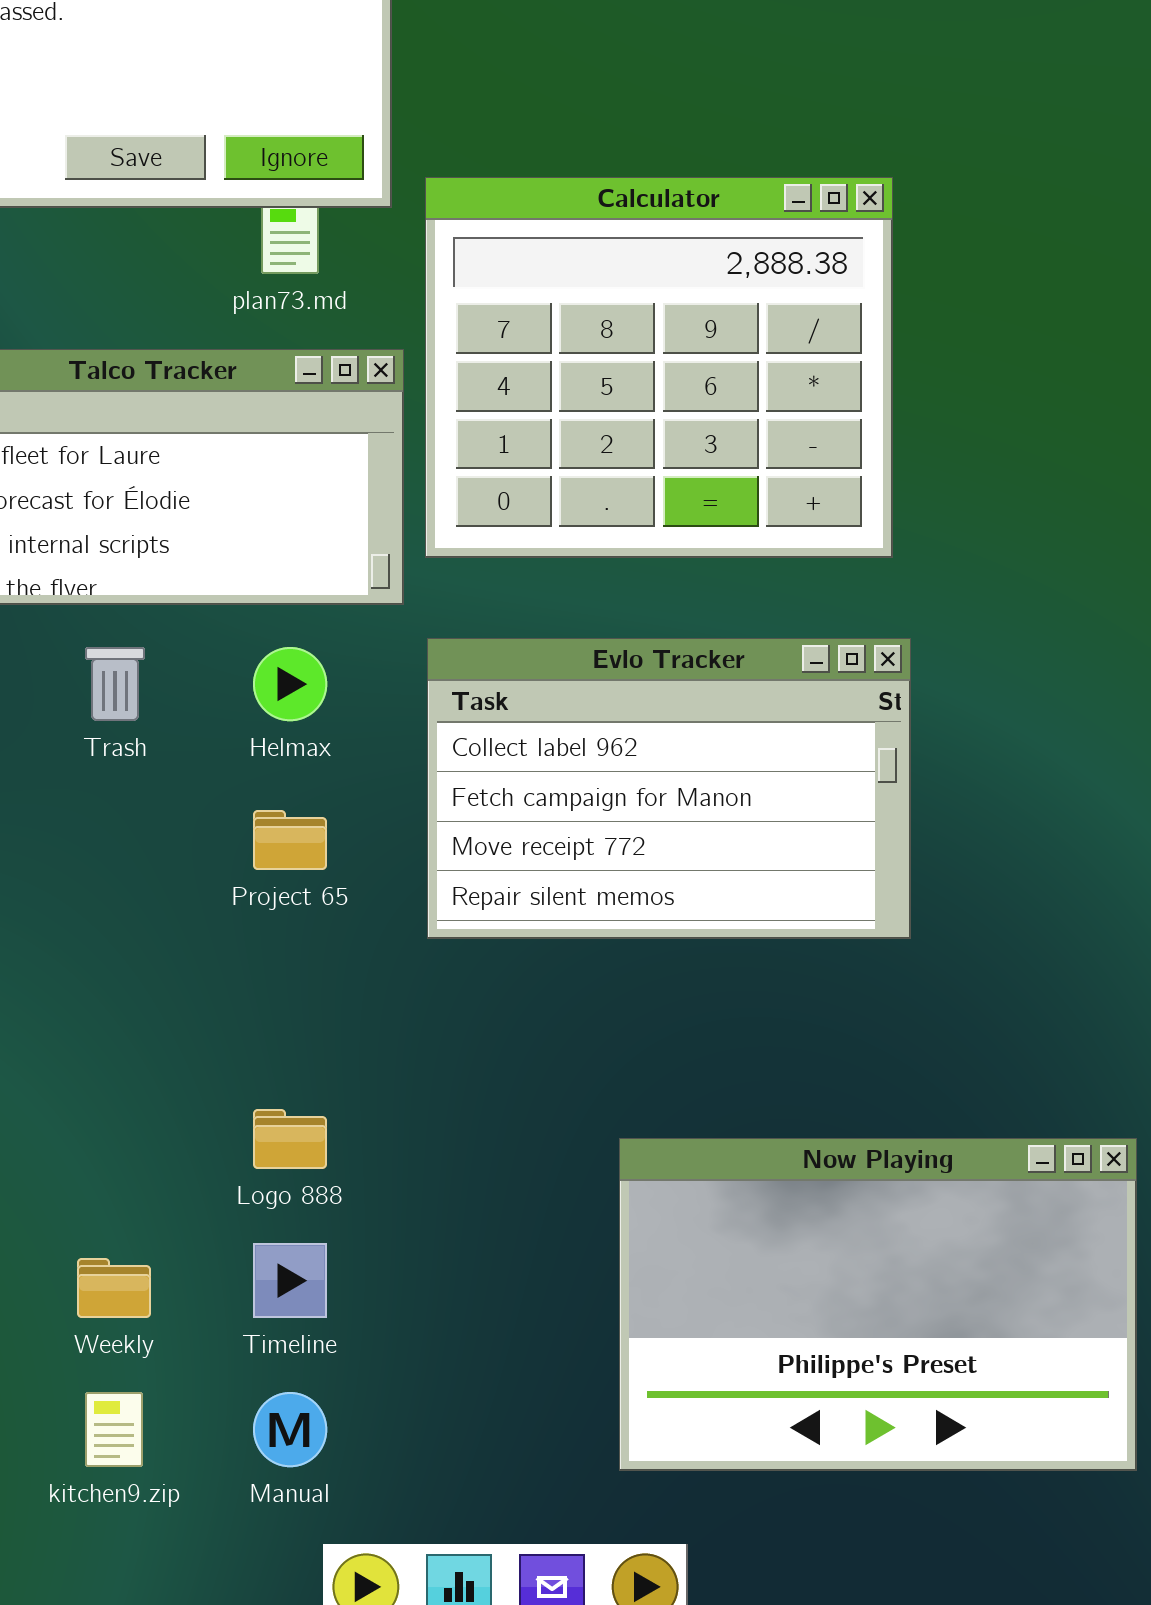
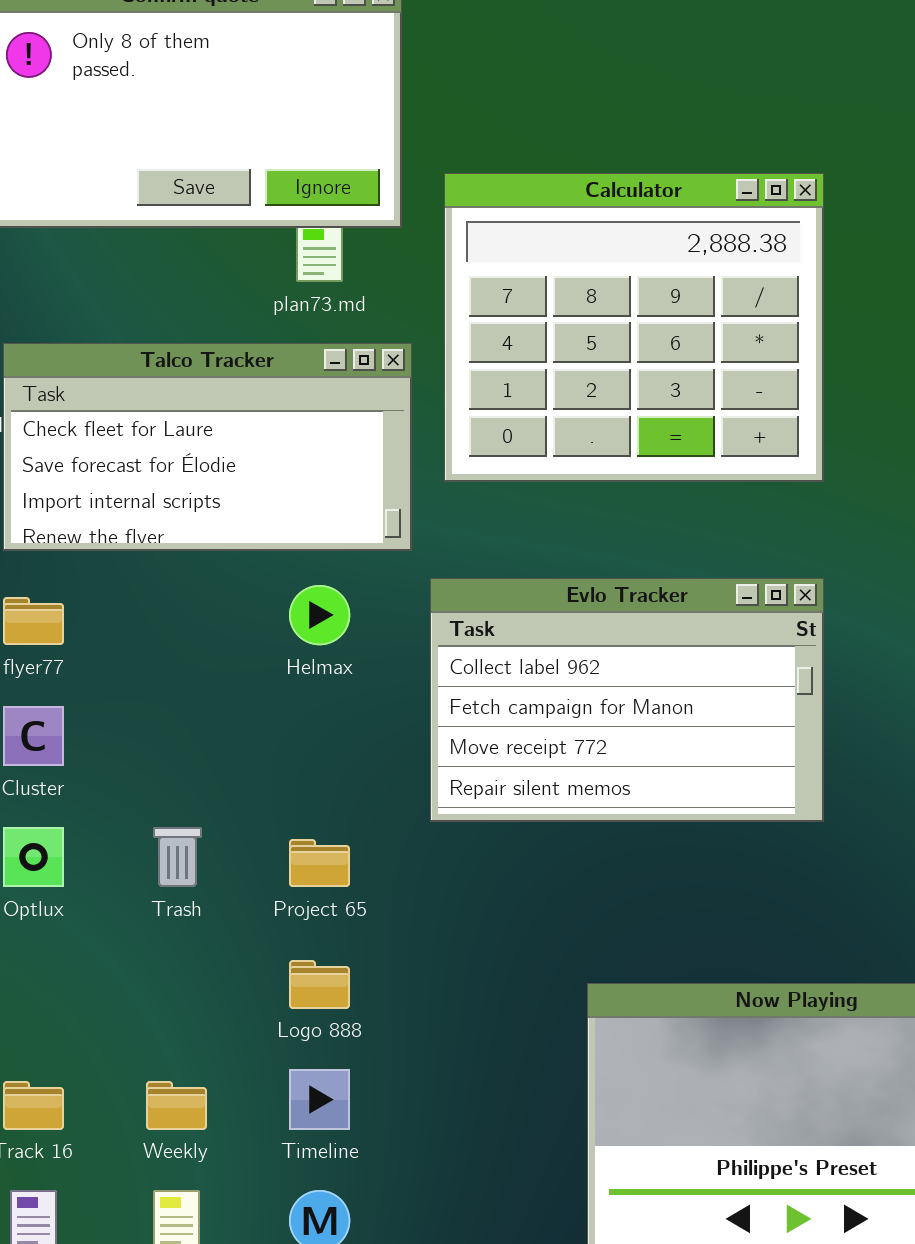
Calculator: [425,177,893,558] -> [444,173,824,482], moved
Trash: [85,647,145,721] -> [153,827,202,887], moved
Project 65: [253,810,327,870] -> [289,839,350,887], moved

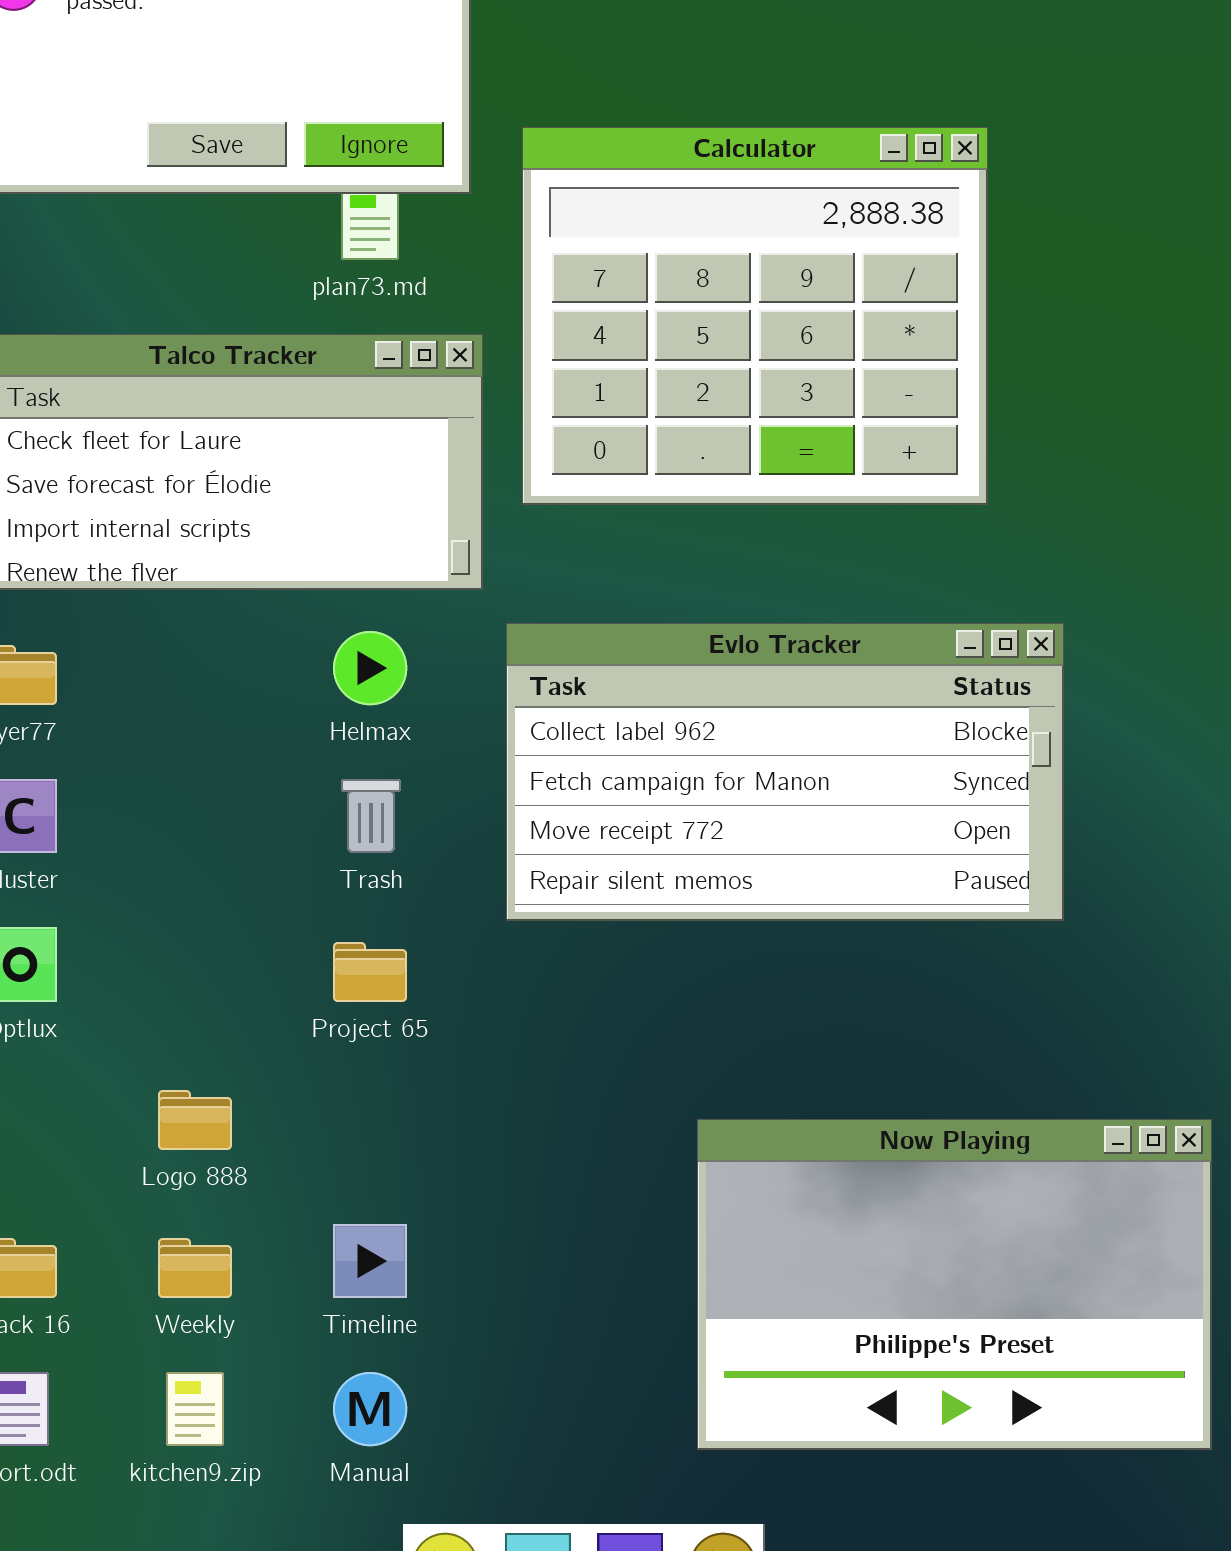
Evlo Tracker: [430,578,824,822] -> [506,623,1064,921], resized
Trash: [153,827,202,887] -> [341,779,401,853], moved
Logo 888: [289,960,350,1009] -> [158,1090,232,1150], moved

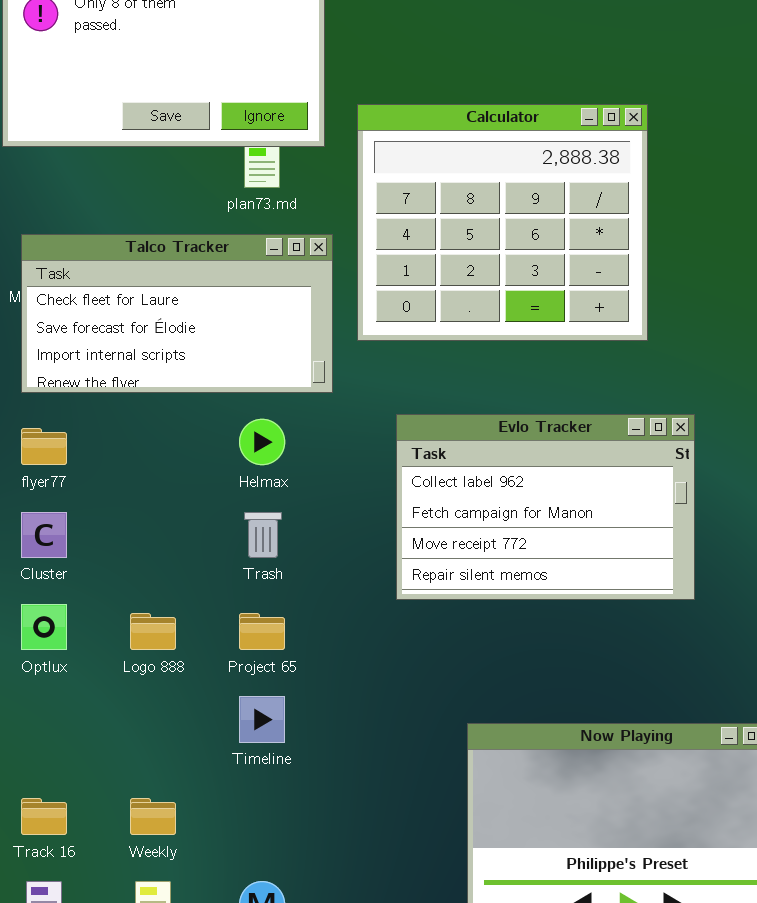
Evlo Tracker: [506,623,1064,921] -> [396,414,695,600], resized
Logo 888: [158,1090,232,1150] -> [130,613,176,650], moved
Timeline: [333,1224,407,1298] -> [239,696,285,743], moved

